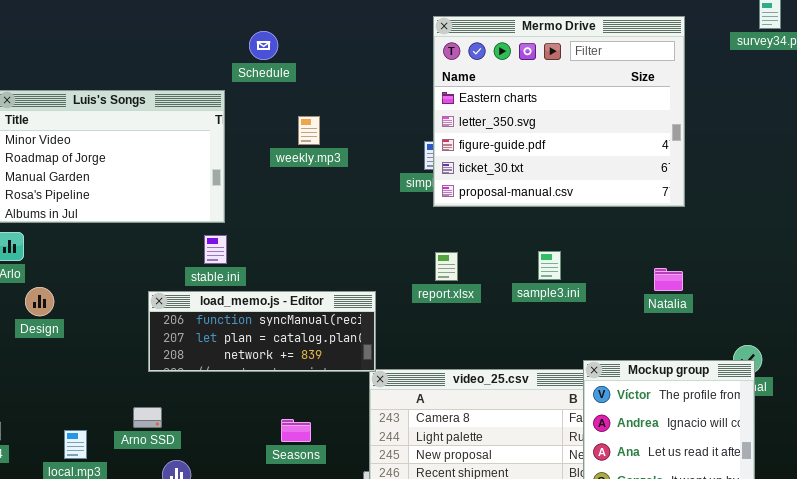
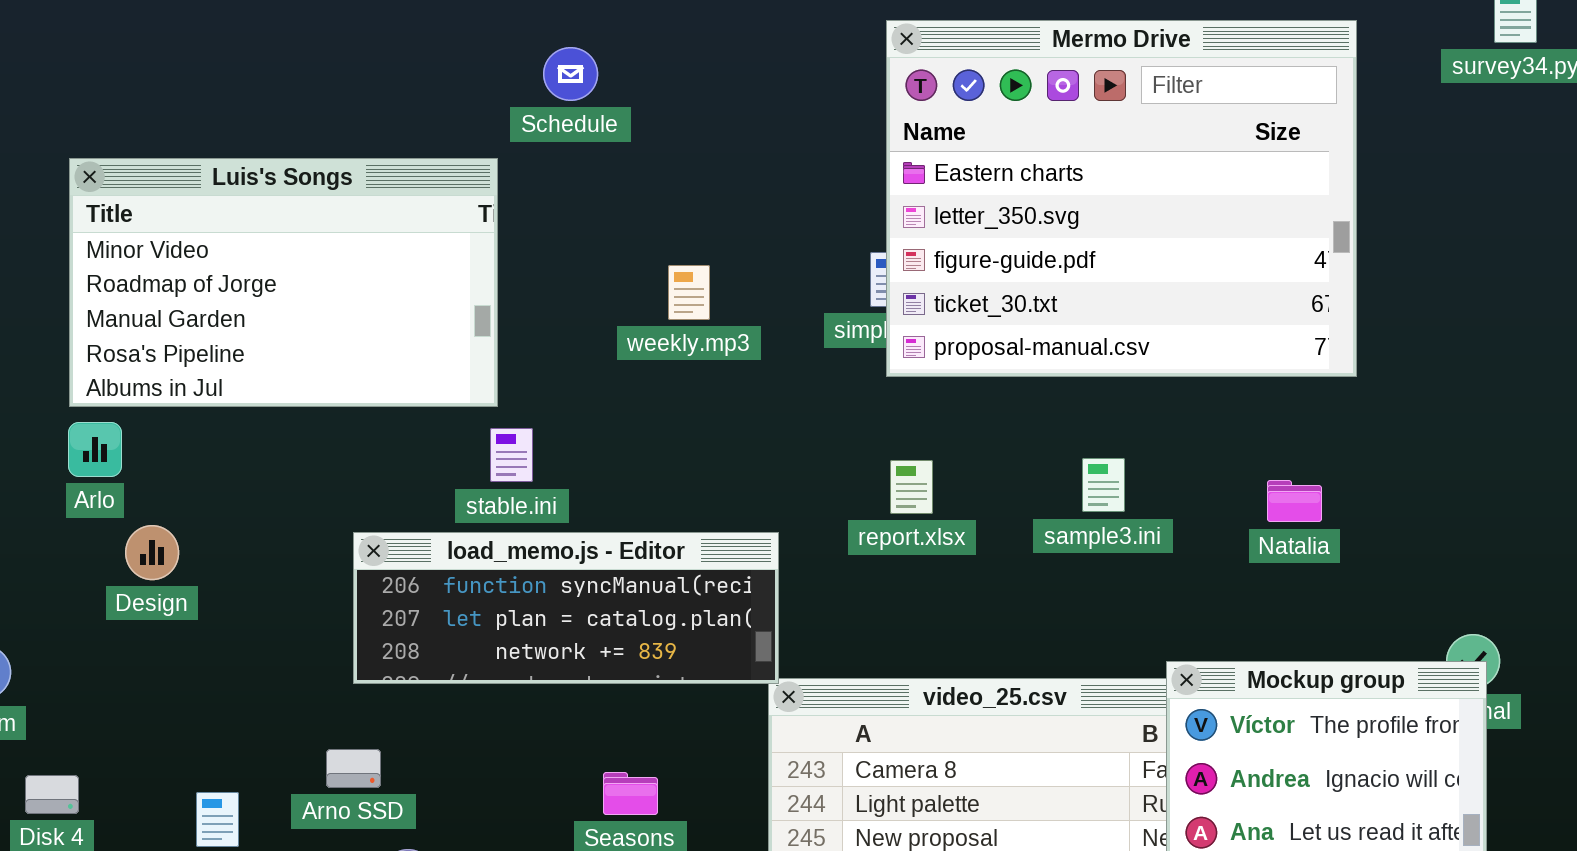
weekly.mp3: [298,116,320,145] -> [668,265,710,320], moved
stable.ini: [204,235,227,264] -> [490,428,533,482], moved
Natalia: [654,268,683,291] -> [1267,480,1322,522], moved

